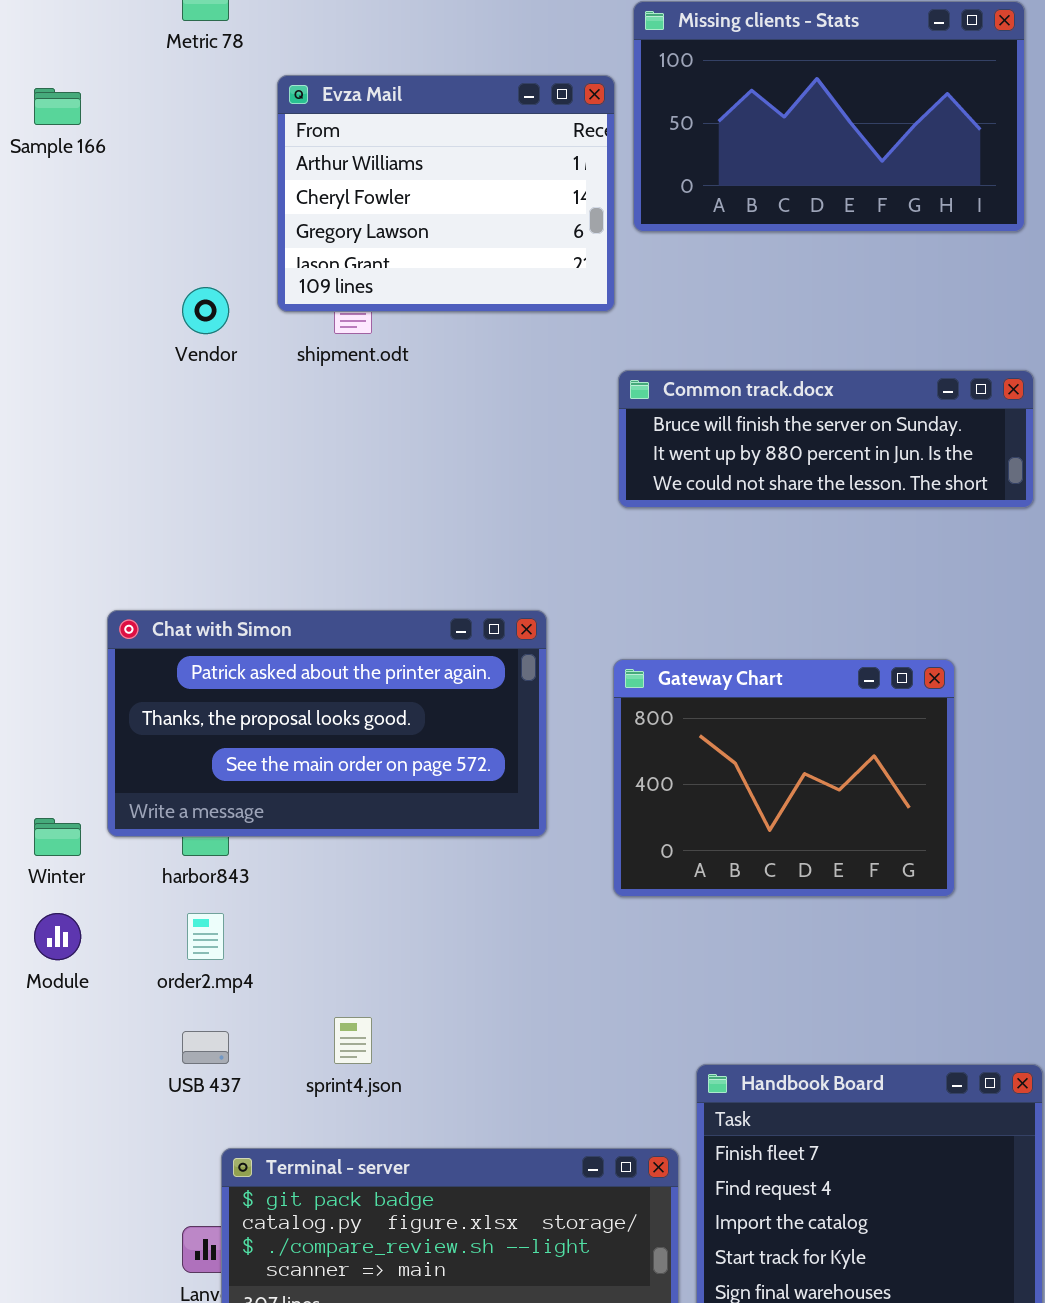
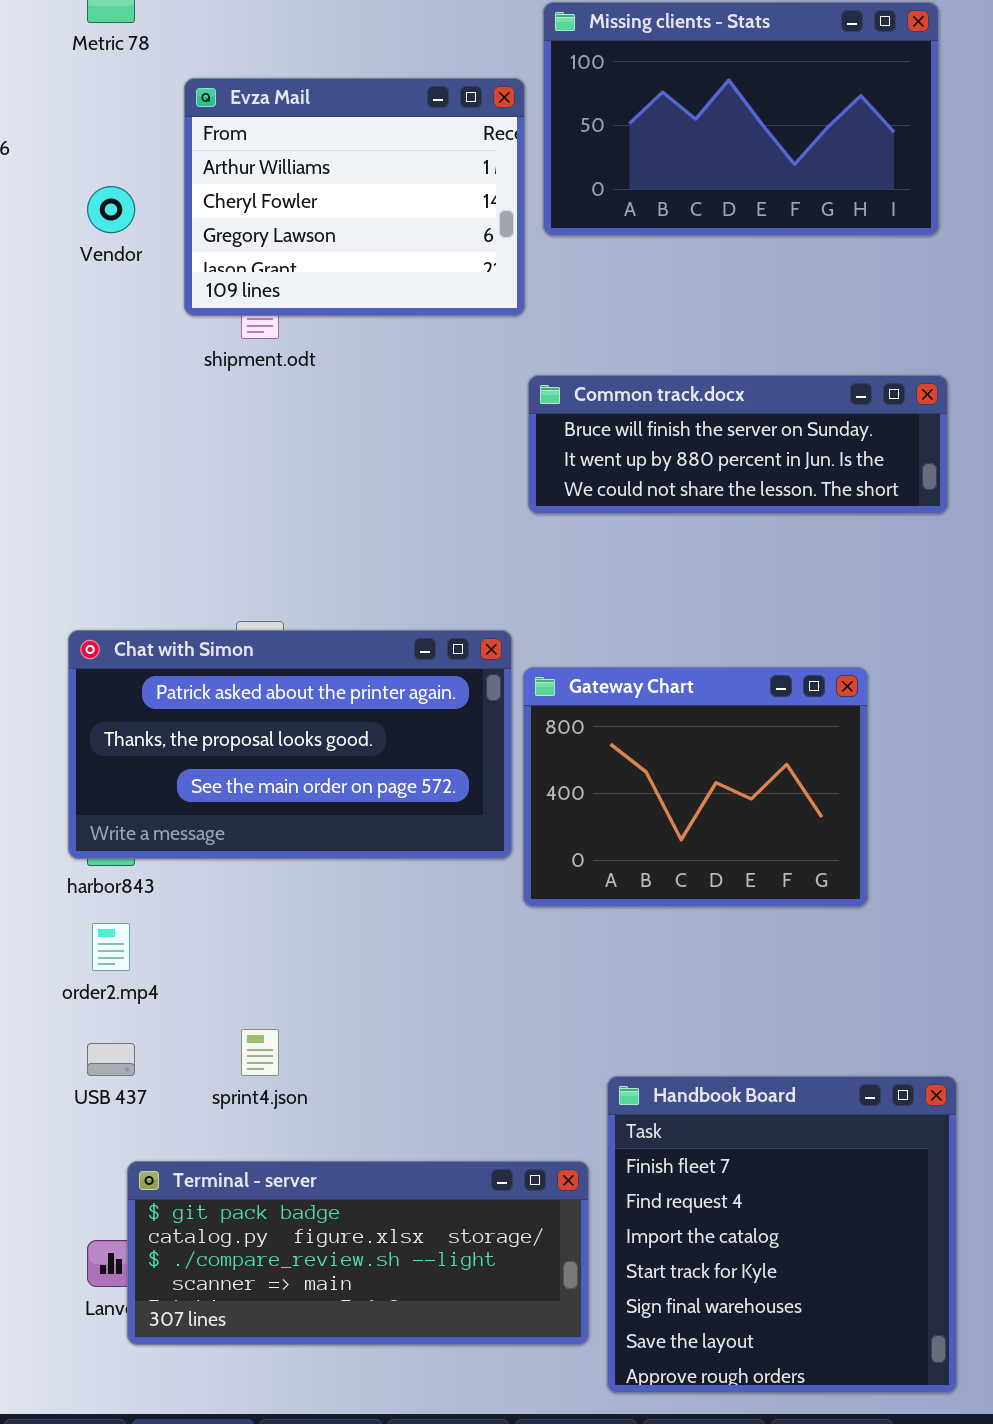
Vendor: [182,287,229,334] -> [87,186,135,233], moved
Chat with Simon: [107,610,547,837] -> [68,630,512,859], moved

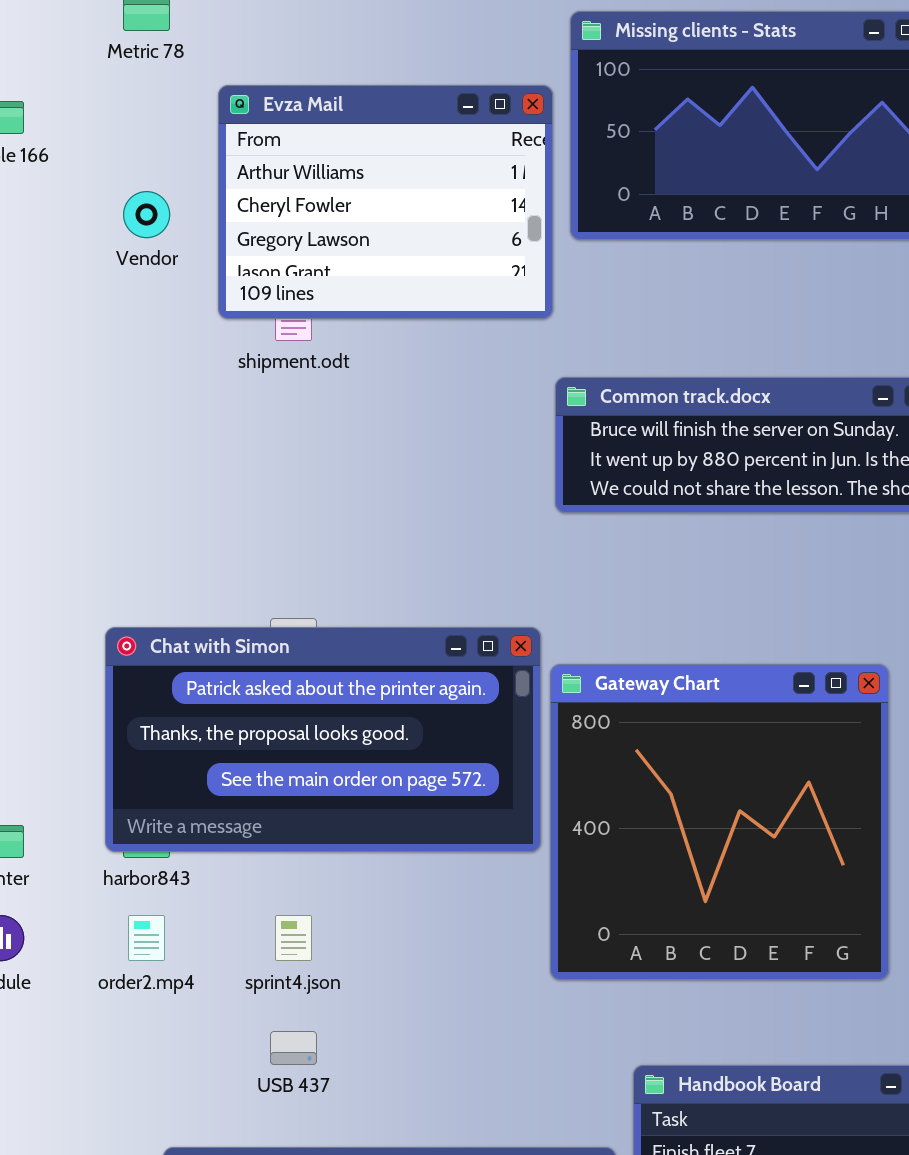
Gateway Chart: [523,667,868,907] -> [550,664,889,980], resized
sprint4.json: [241,1029,279,1076] -> [275,915,312,961], moved
USB 437: [87,1043,135,1076] -> [270,1031,317,1065], moved

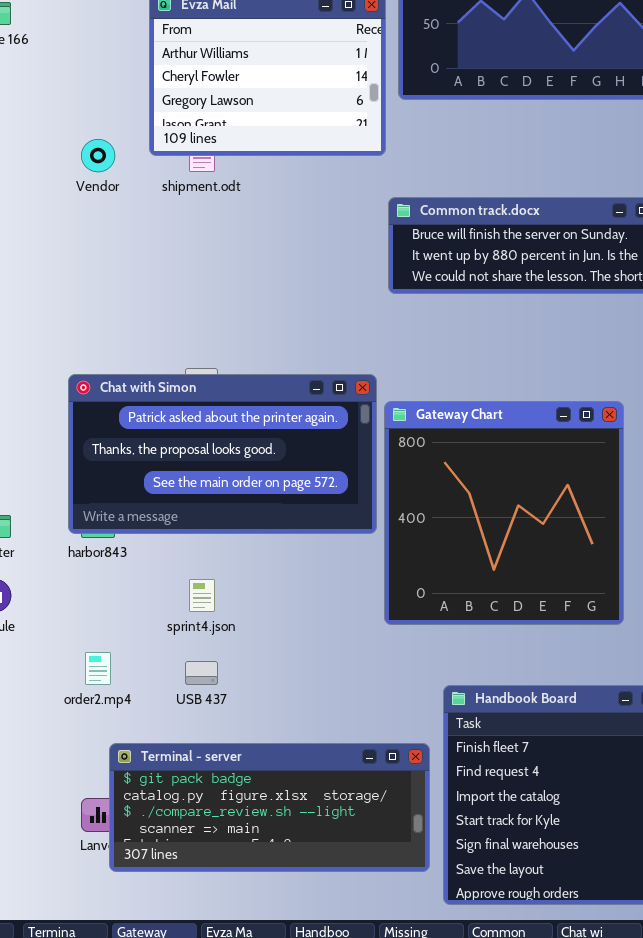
Vendor: [123,191,170,238] -> [81,139,115,172], moved
order2.mp4: [128,915,165,961] -> [85,652,111,685], moved

